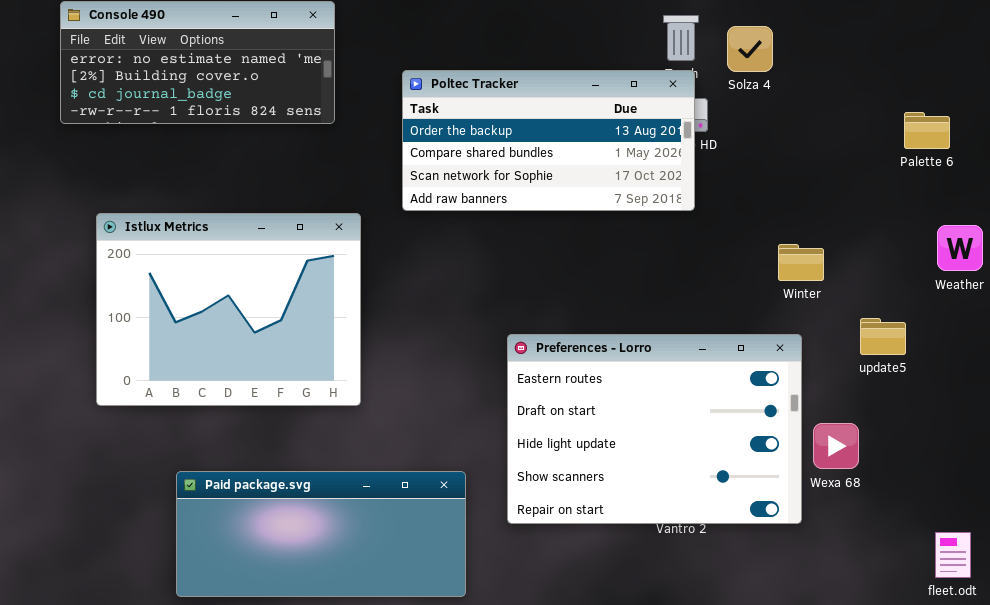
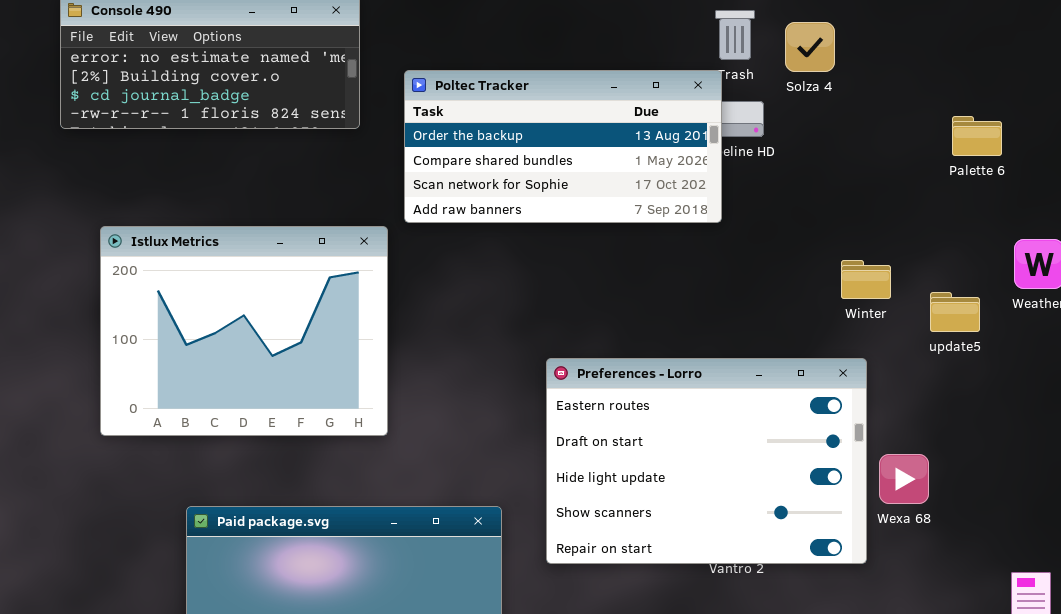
Poltec Tracker: [402,70,695,211] -> [404,70,722,223], moved
Palette 6: [904,112,950,149] -> [952,116,1002,156], moved
update5: [860,318,906,355] -> [930,292,980,332], moved

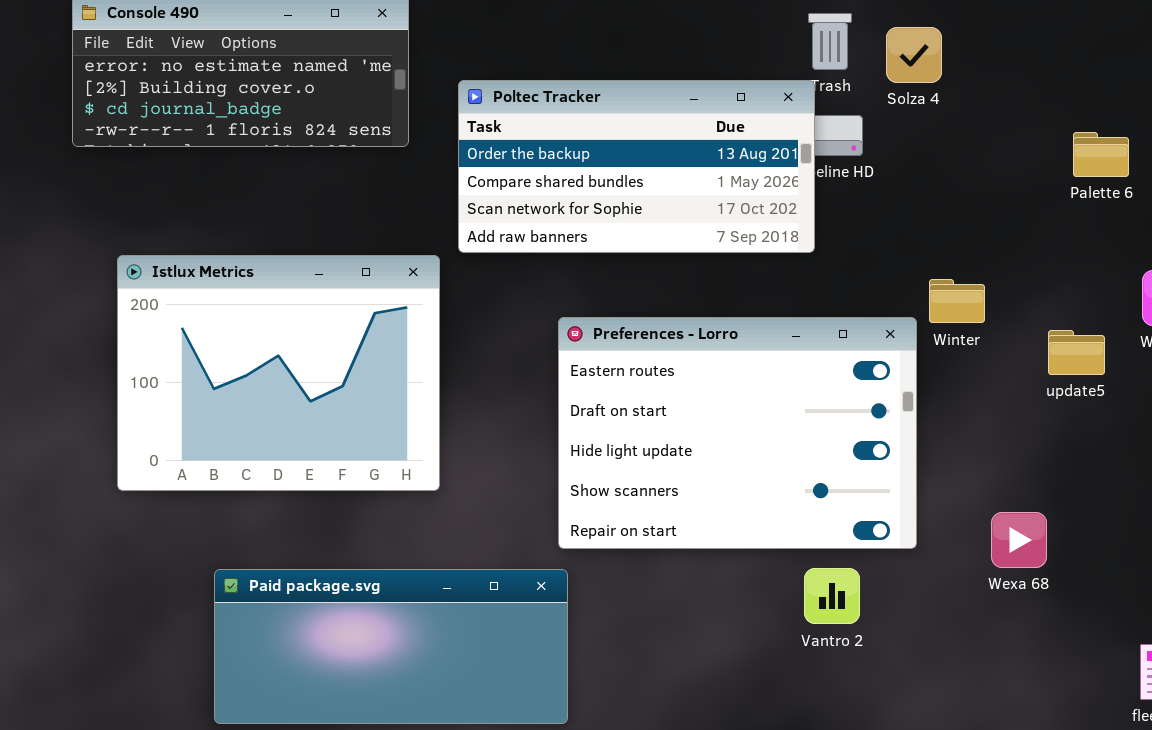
Winter: [841,260,891,299] -> [929,279,985,323], moved
Preferences - Lorro: [546,358,867,564] -> [558,317,917,549], moved

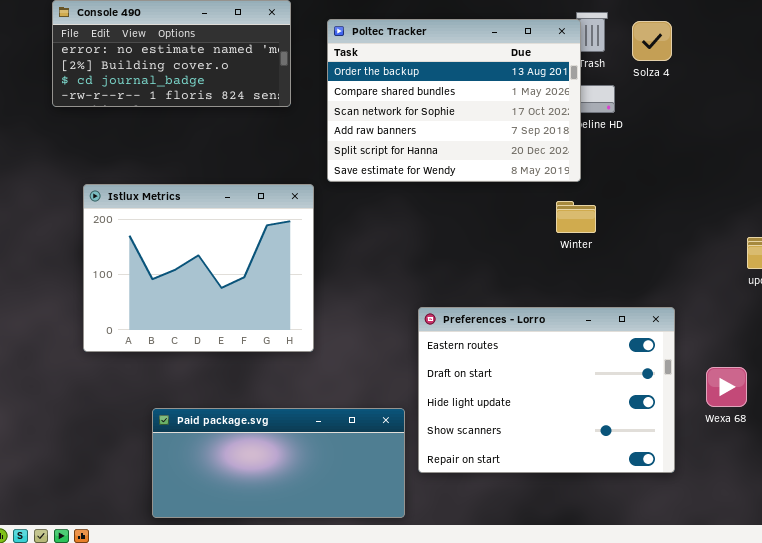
Poltec Tracker: [458,80,815,253] -> [327,19,581,182], resized
Winter: [929,279,985,323] -> [556,201,596,233], moved
Preferences - Lorro: [558,317,917,549] -> [418,307,675,473], moved

